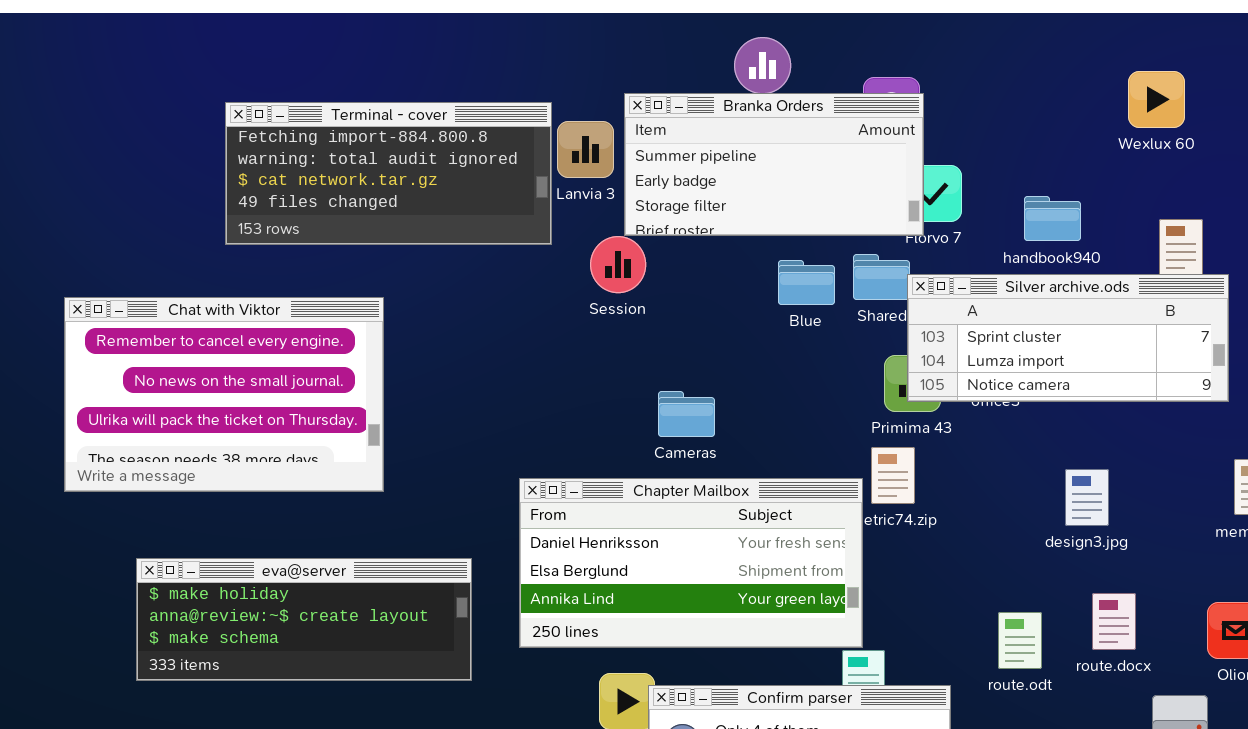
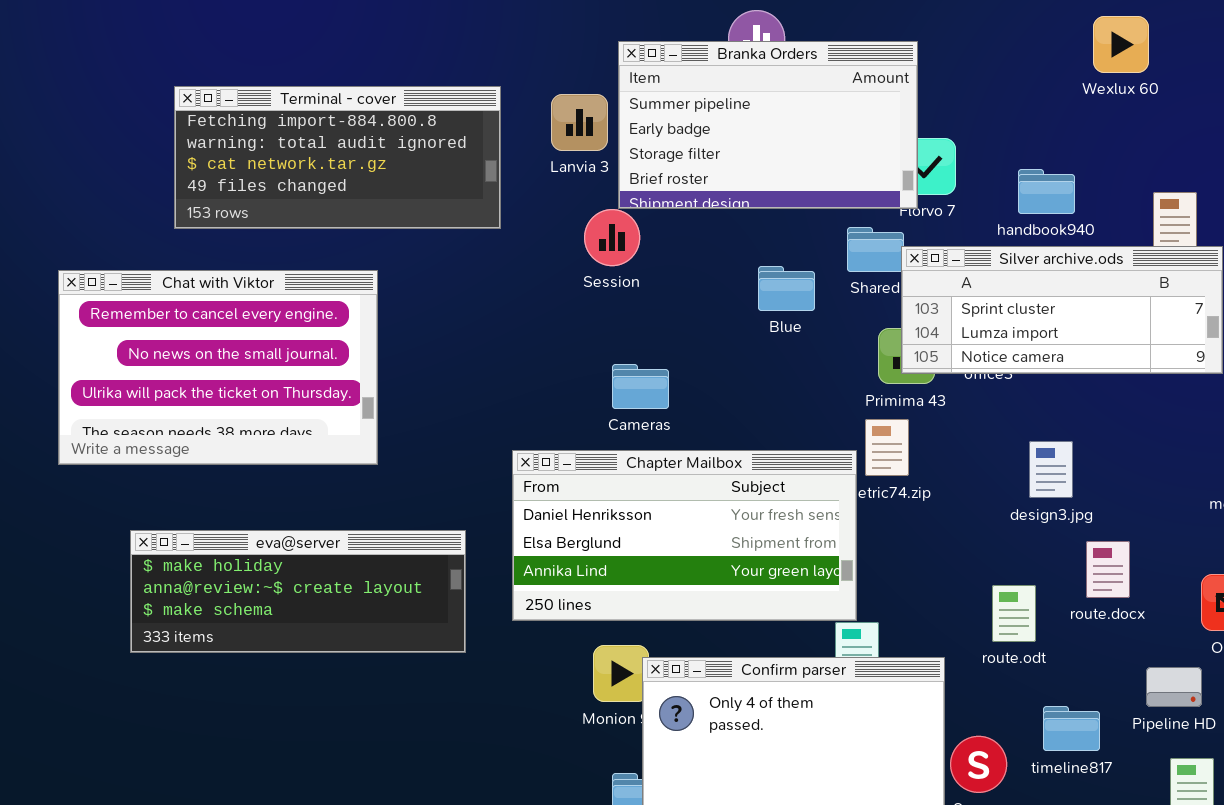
Wexlux 60: [1128,71,1185,128] -> [1093,16,1149,73], moved
Branka Orders: [624,93,924,236] -> [618,41,918,209], resized
Terminal - cover: [225,102,552,245] -> [174,86,501,229], moved
Blue: [778,260,835,305] -> [758,266,815,311], moved
Cameras: [658,391,715,437] -> [612,364,669,409], moved
design3.jpg: [1065,469,1109,526] -> [1029,441,1073,498], moved
route.docx: [1092,593,1136,650] -> [1086,541,1130,598], moved

